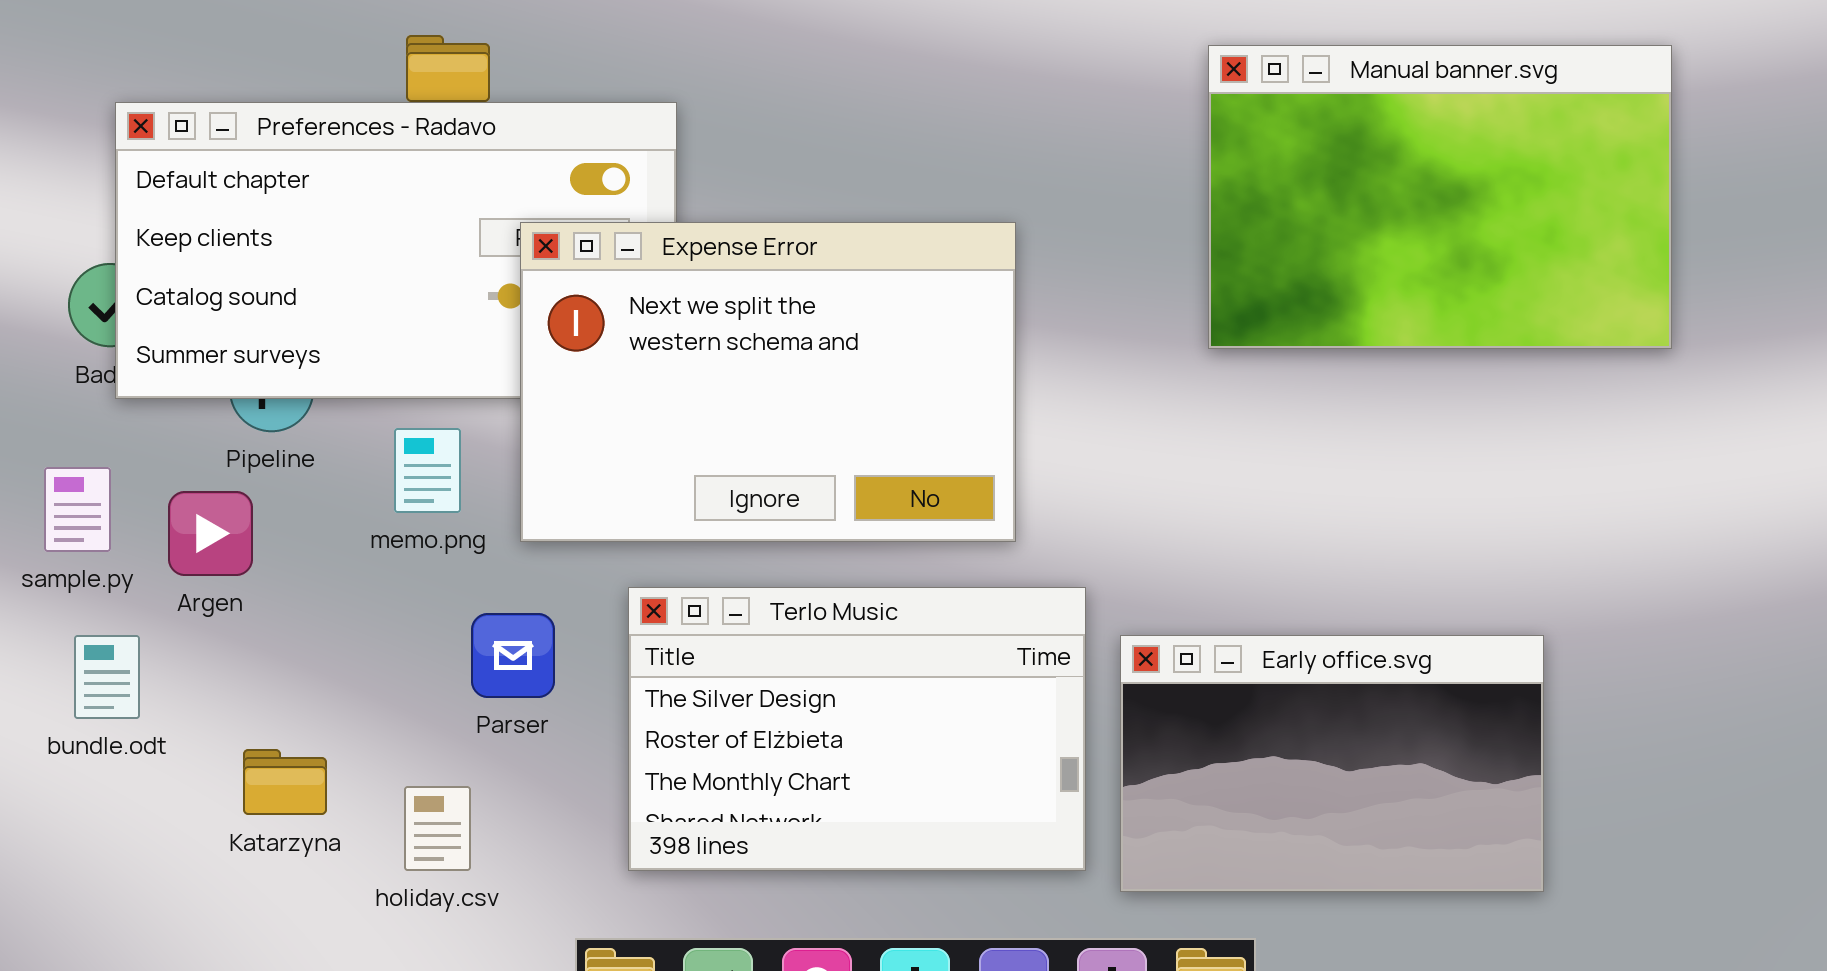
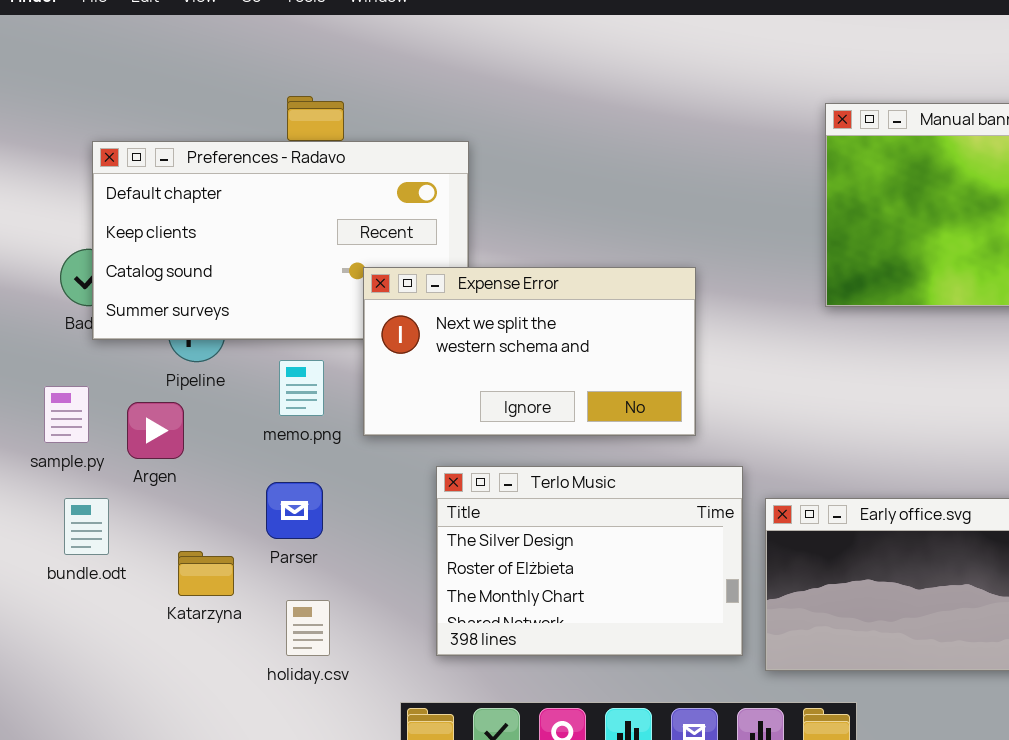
Expense Error: [520,222,1016,542] -> [363,267,696,436], resized
Parser: [471,613,555,698] -> [266,482,323,539], moved
Katarzyna: [243,749,327,815] -> [178,551,234,596], moved

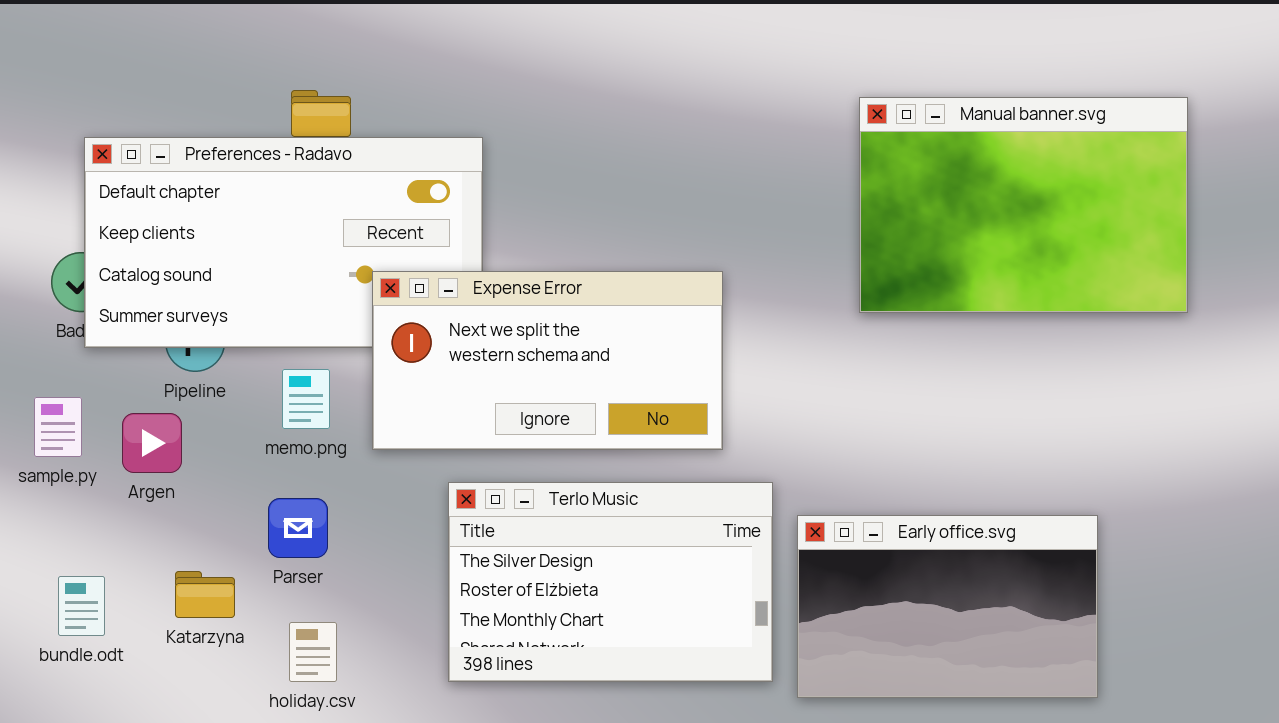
bundle.odt: [64,498,109,555] -> [58,576,105,636], moved

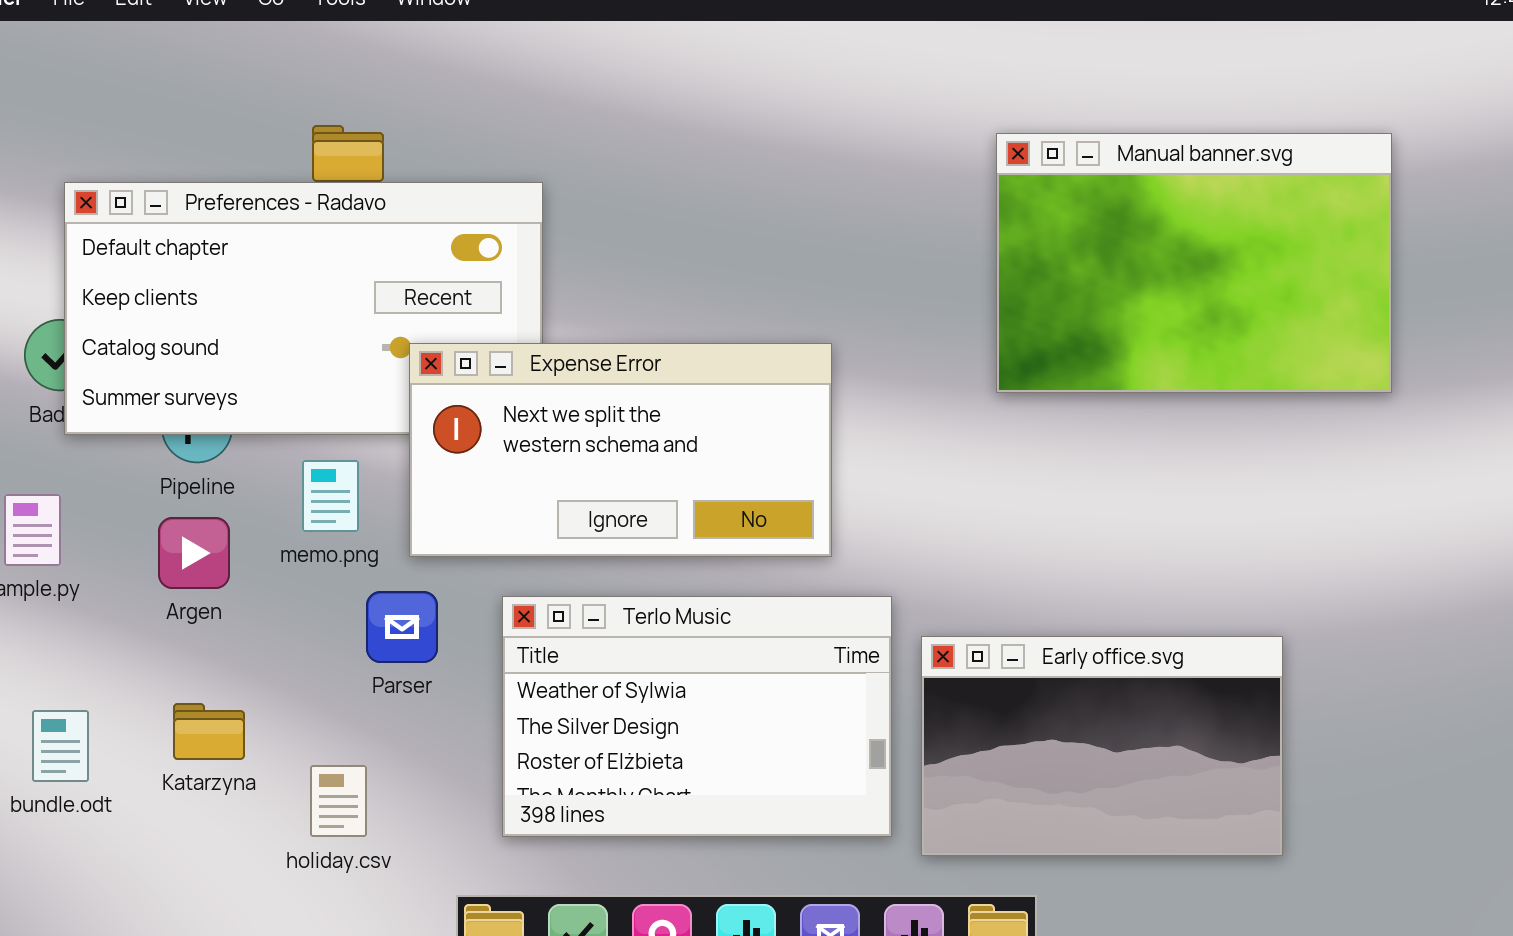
Argen: [122,413,182,473] -> [158,517,230,589], moved
Terlo Music: [448,482,773,682] -> [502,596,892,837], scrolled up 1 row
Parser: [268,498,328,558] -> [366,591,438,663], moved

